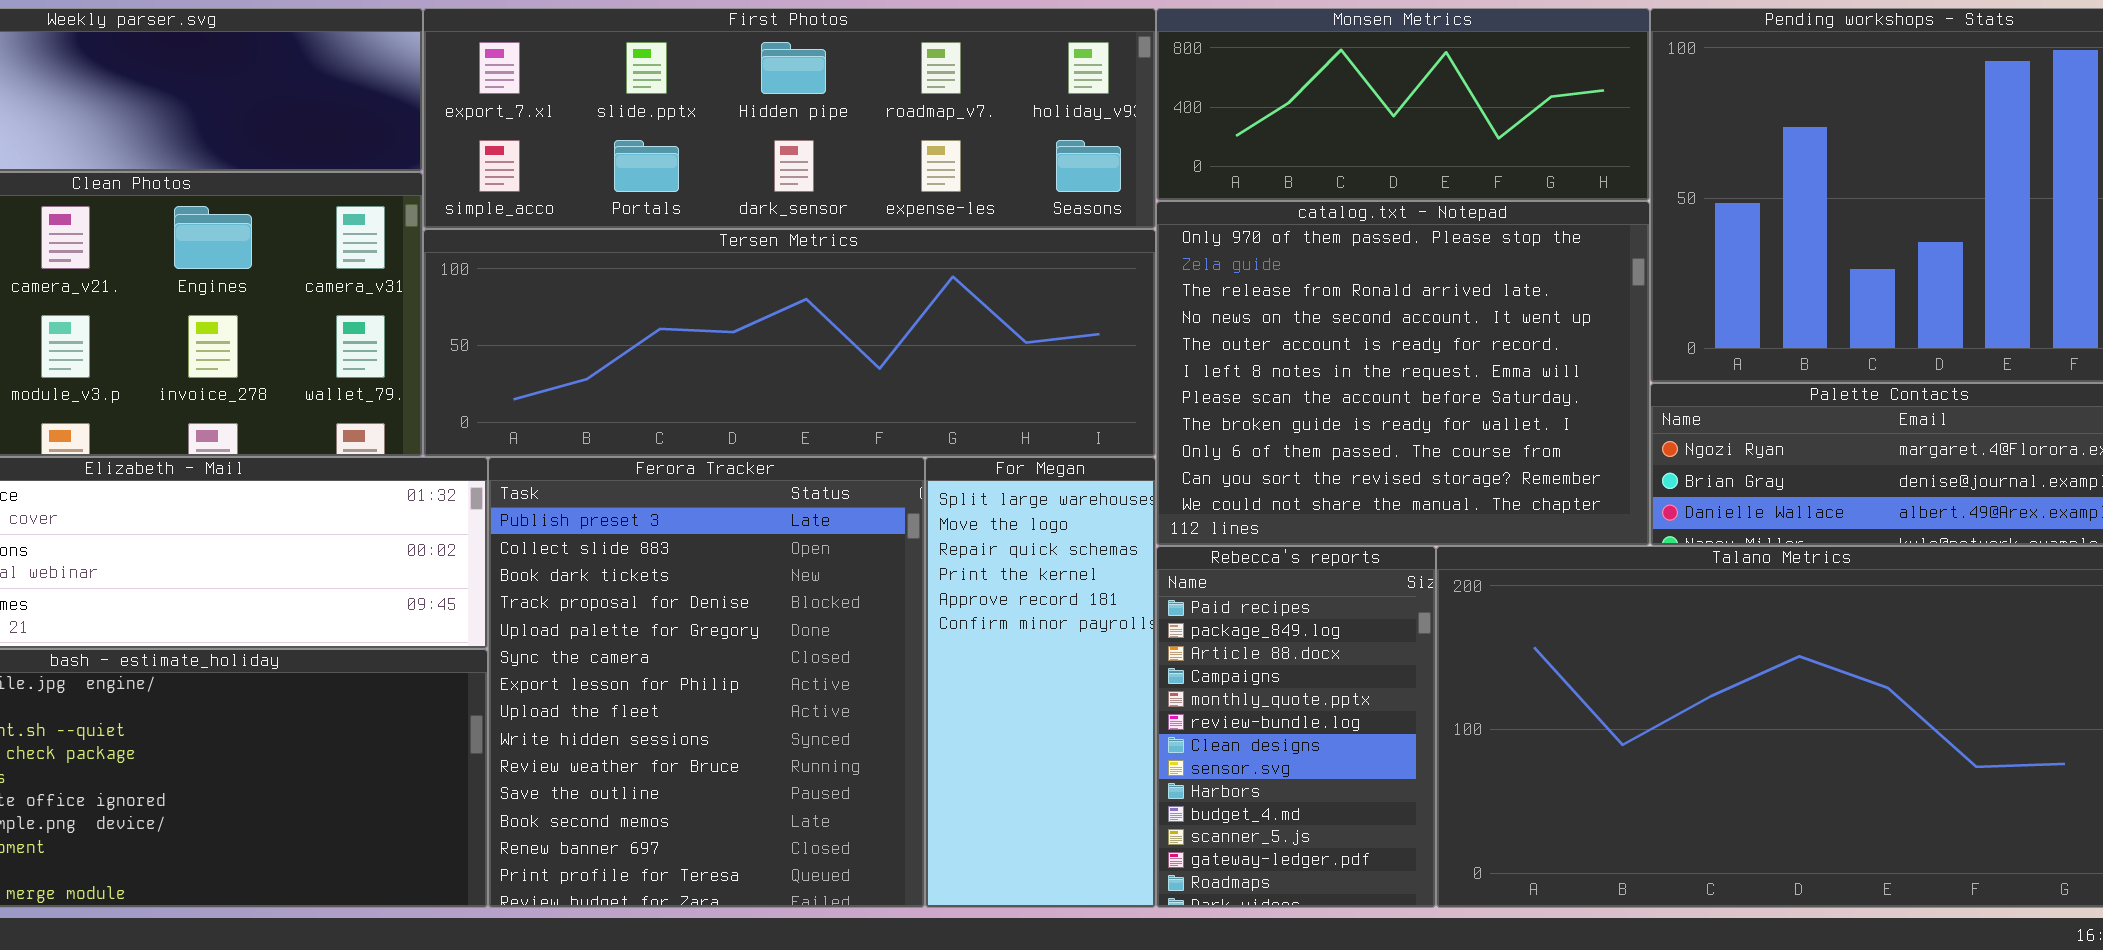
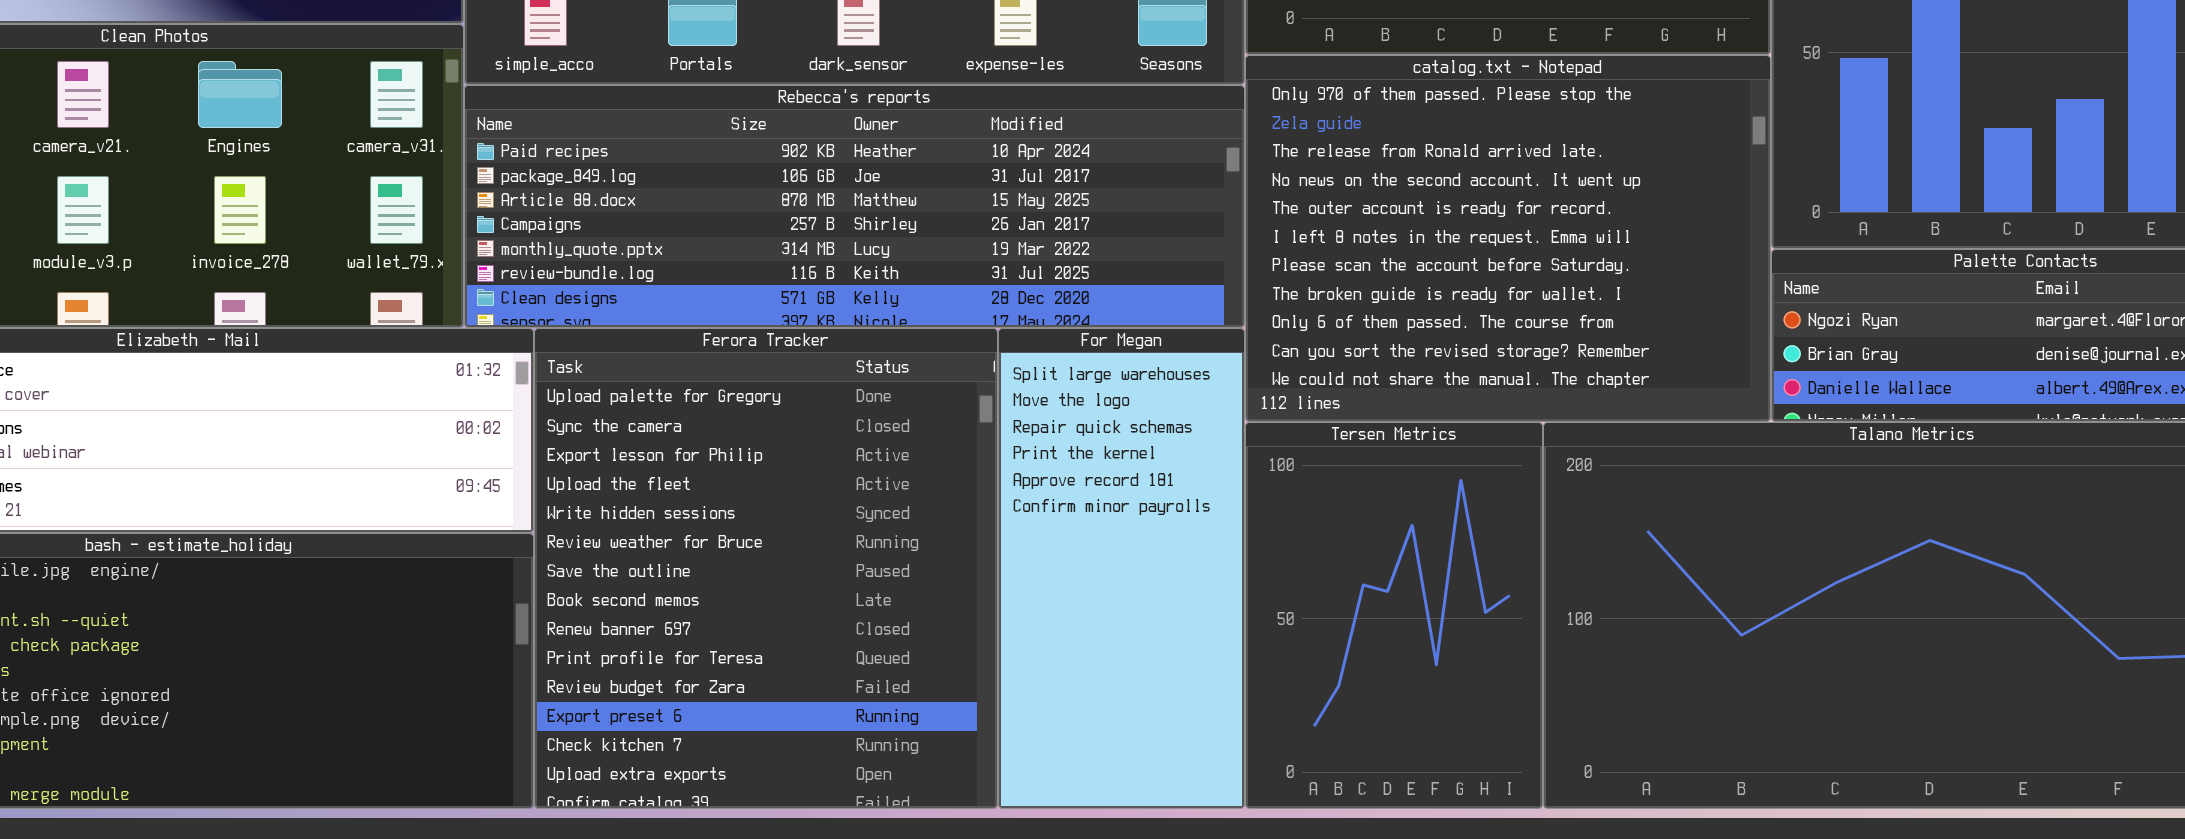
Tersen Metrics: [423,229,1156,457] -> [1245,422,1543,809], moved, resized
Ferora Tracker: [488,457,925,908] -> [534,328,998,809], scrolled down 4 rows
Rebecca's reports: [1156,546,1436,908] -> [464,85,1245,328], moved, resized

